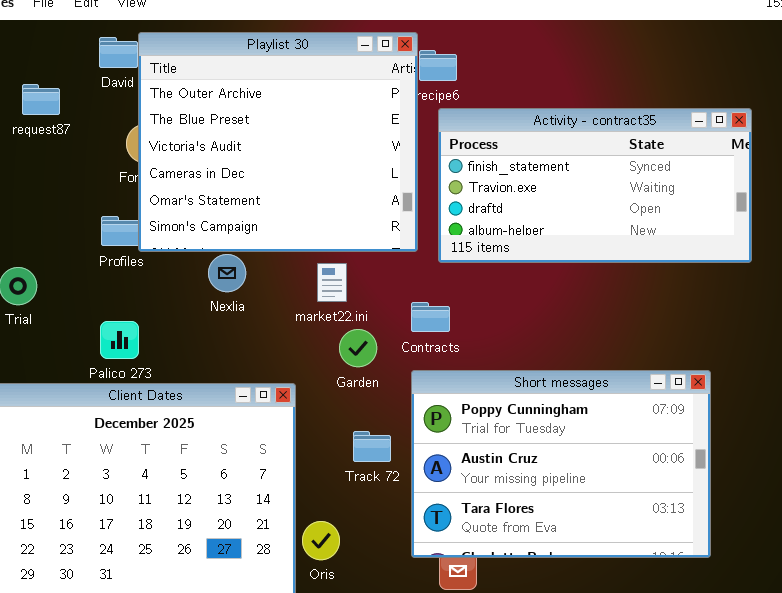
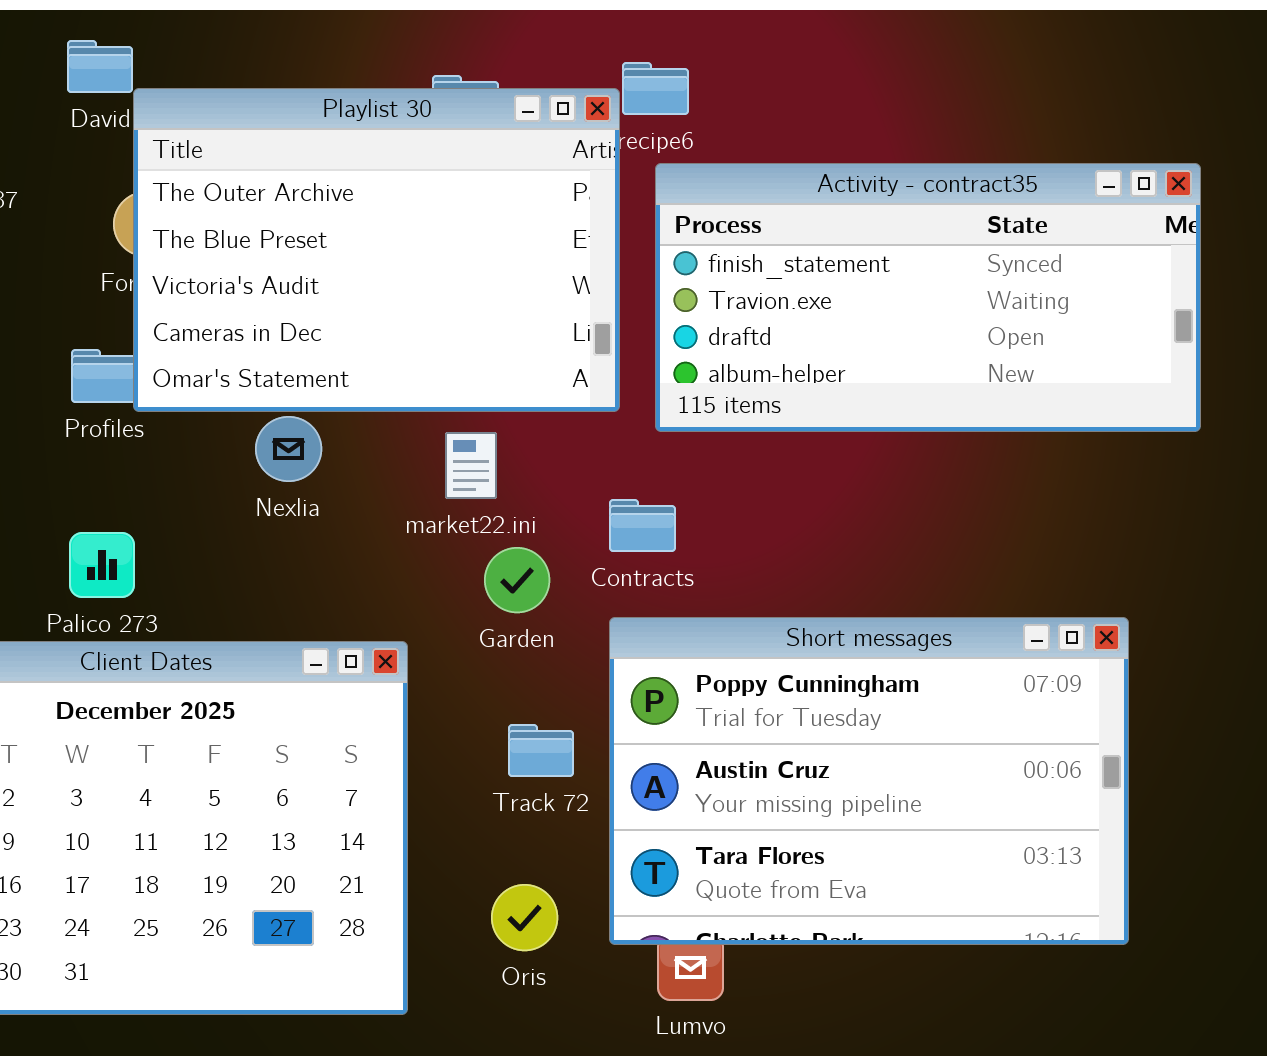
Playlist 30: [138,32,418,252] -> [133,88,620,412], resized
Oris: [302,521,340,560] -> [491,884,558,951], moved

